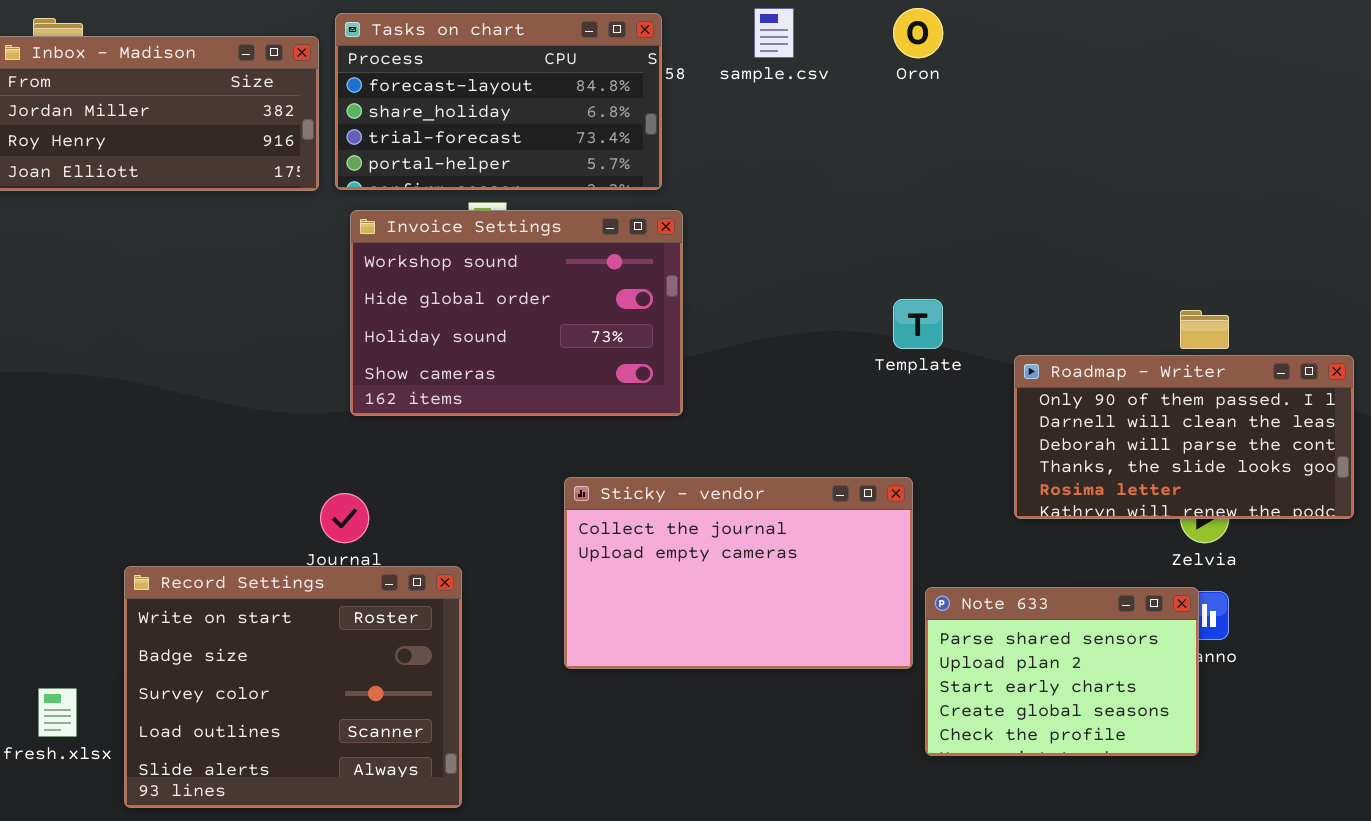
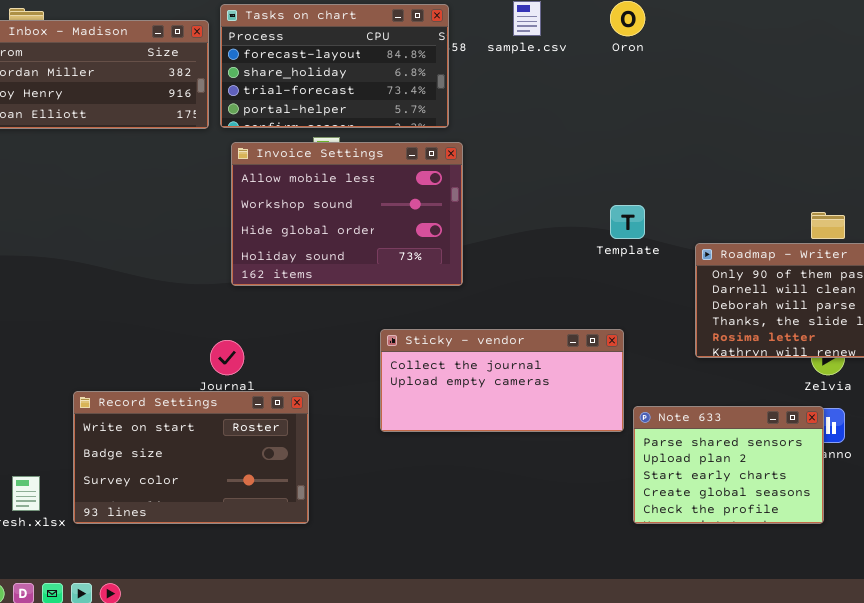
Invoice Settings: [350,210,683,416] -> [231,142,463,286], scrolled up 1 row
Sticky - vendor: [564,477,913,669] -> [380,329,624,432], resized
Record Settings: [124,566,462,808] -> [73,391,309,524], resized

